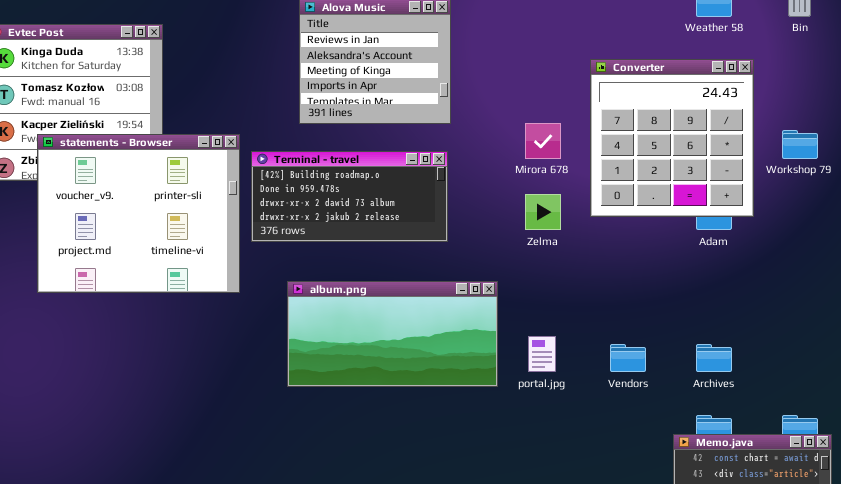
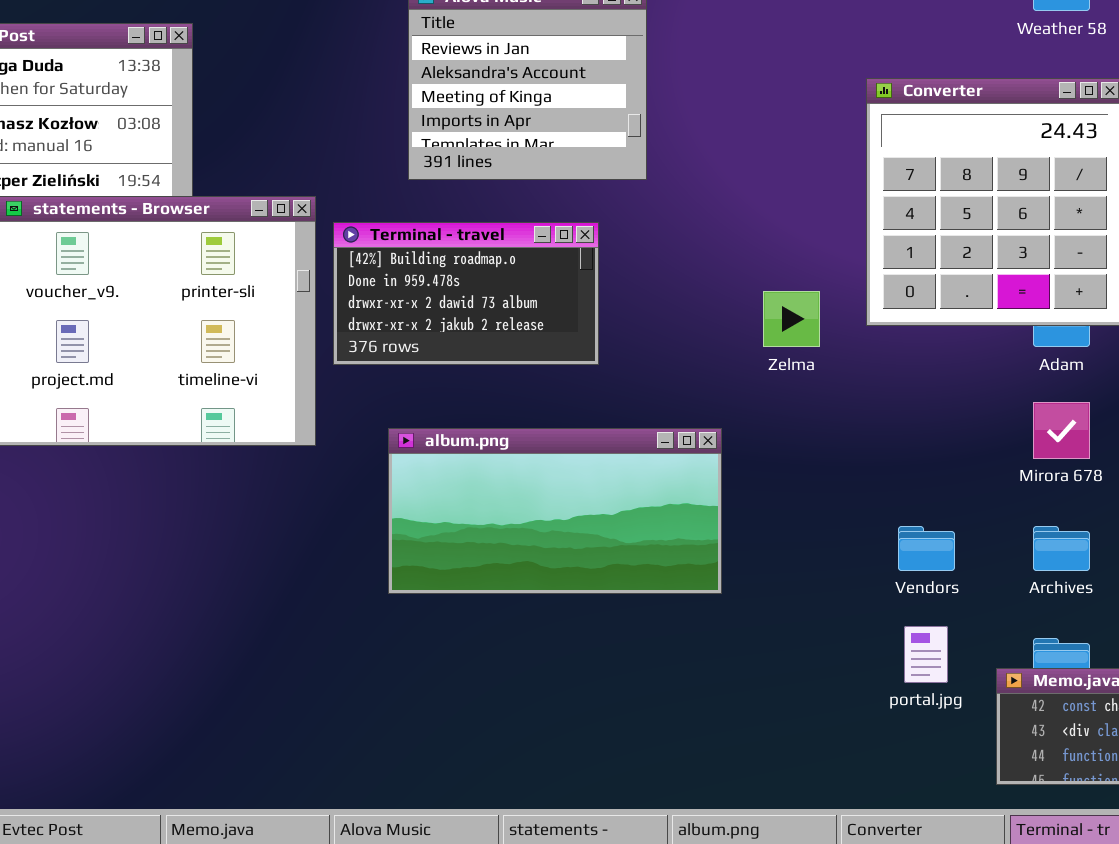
Mirora 678: [525,123,561,159] -> [1033,402,1090,459], moved
Terminal - travel: [251,151,448,242] -> [333,222,599,365], resized
portal.jpg: [528,336,556,372] -> [904,626,948,683], moved

